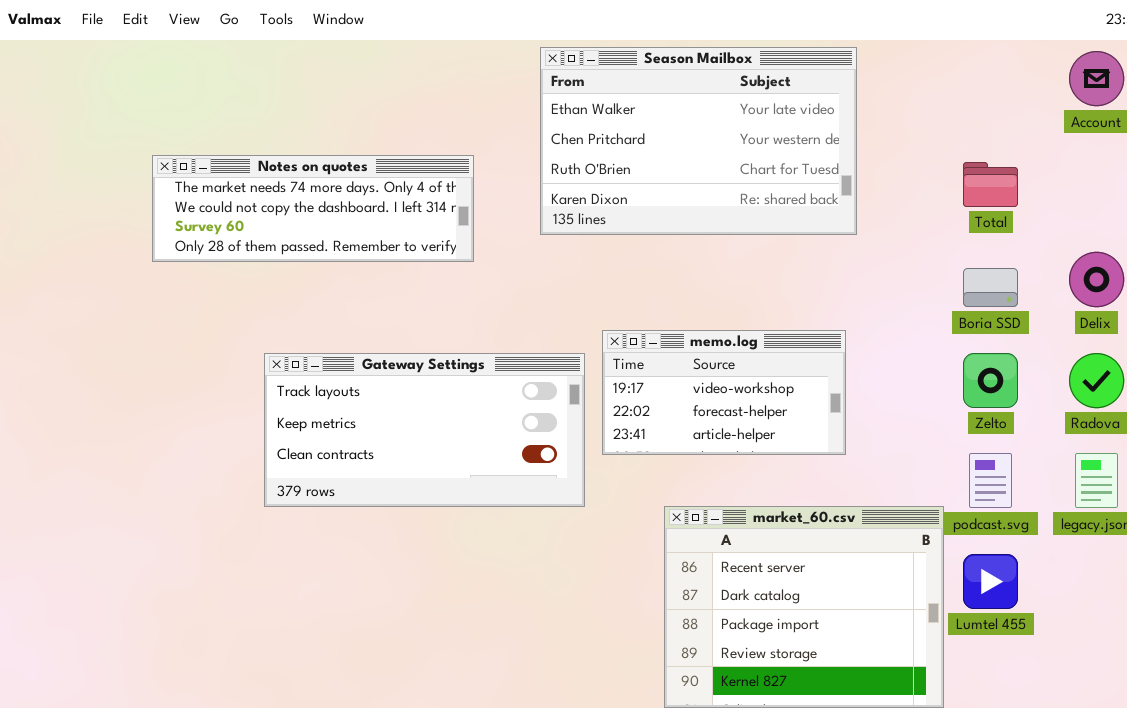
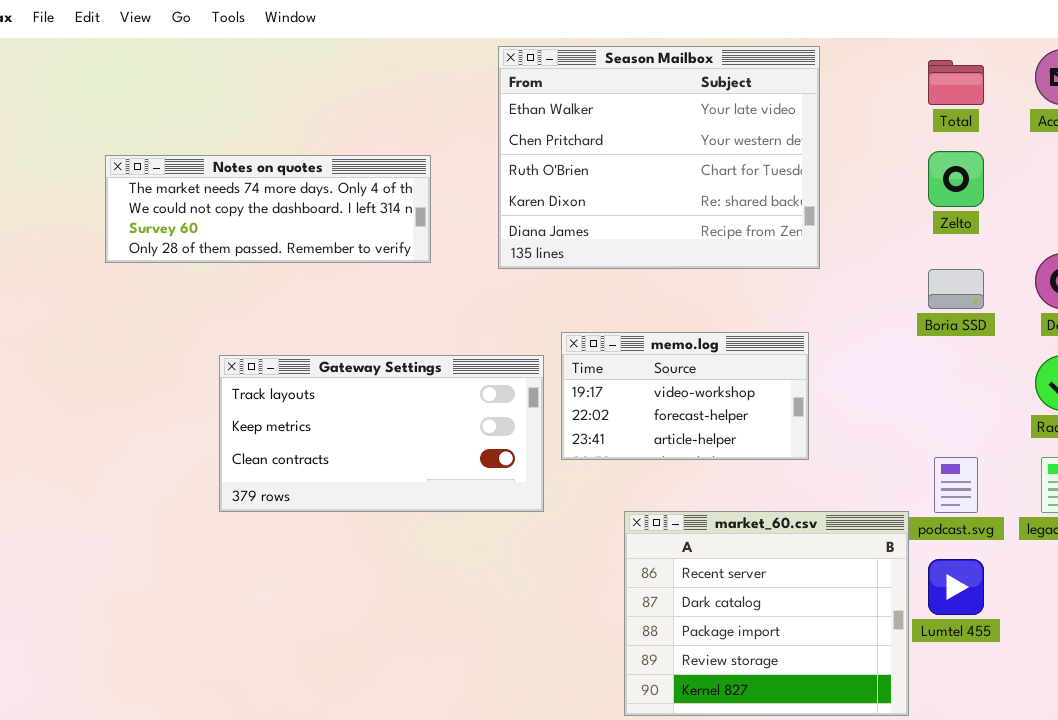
Season Mailbox: [540,47,857,235] -> [498,46,820,269], resized
Total: [963,162,1018,207] -> [928,60,984,105], moved
Zelto: [963,353,1018,408] -> [928,151,984,207], moved

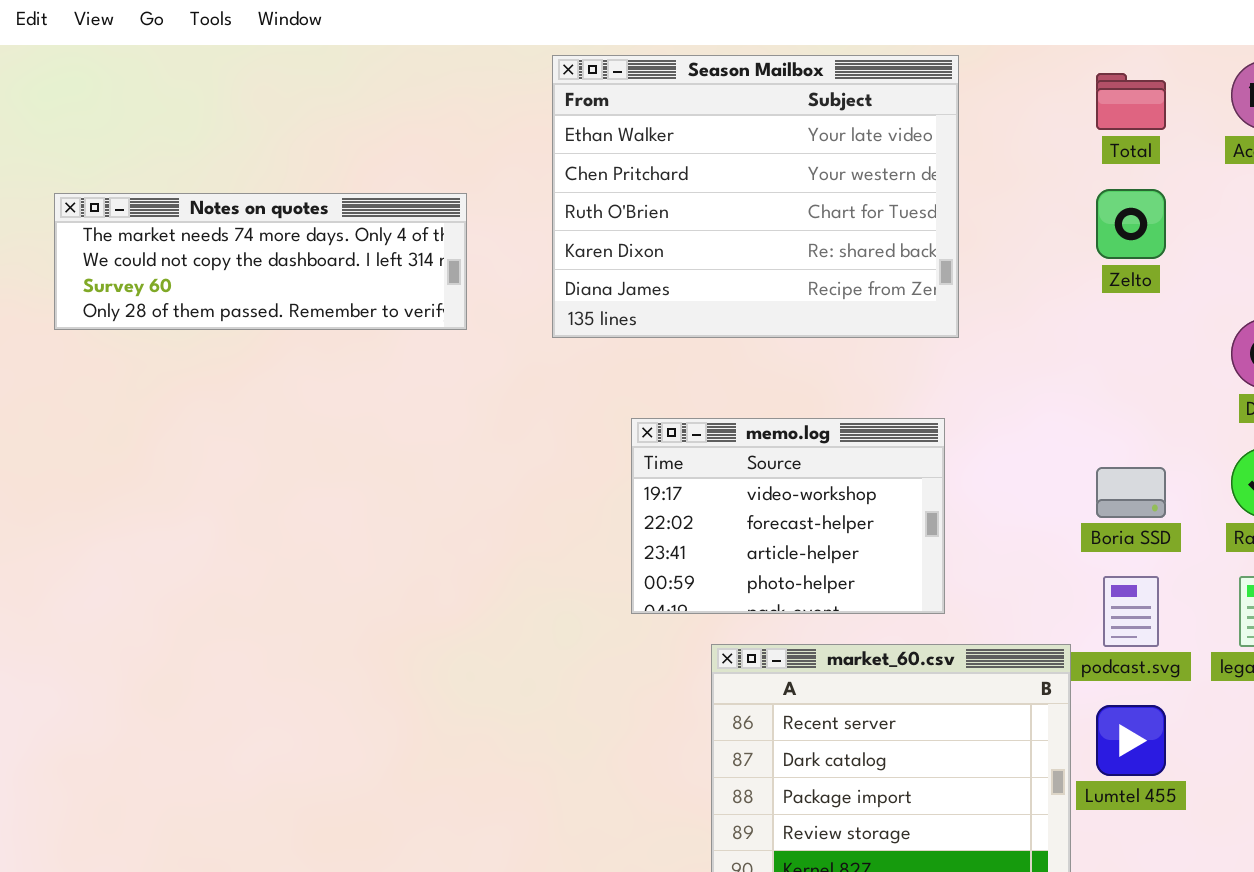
Boria SSD: [928,269,984,309] -> [1096,467,1166,518], moved
memo.log: [561,332,809,460] -> [631,418,945,614], resized
Gateway Settings: [219,355,544,512] -> none, closed

